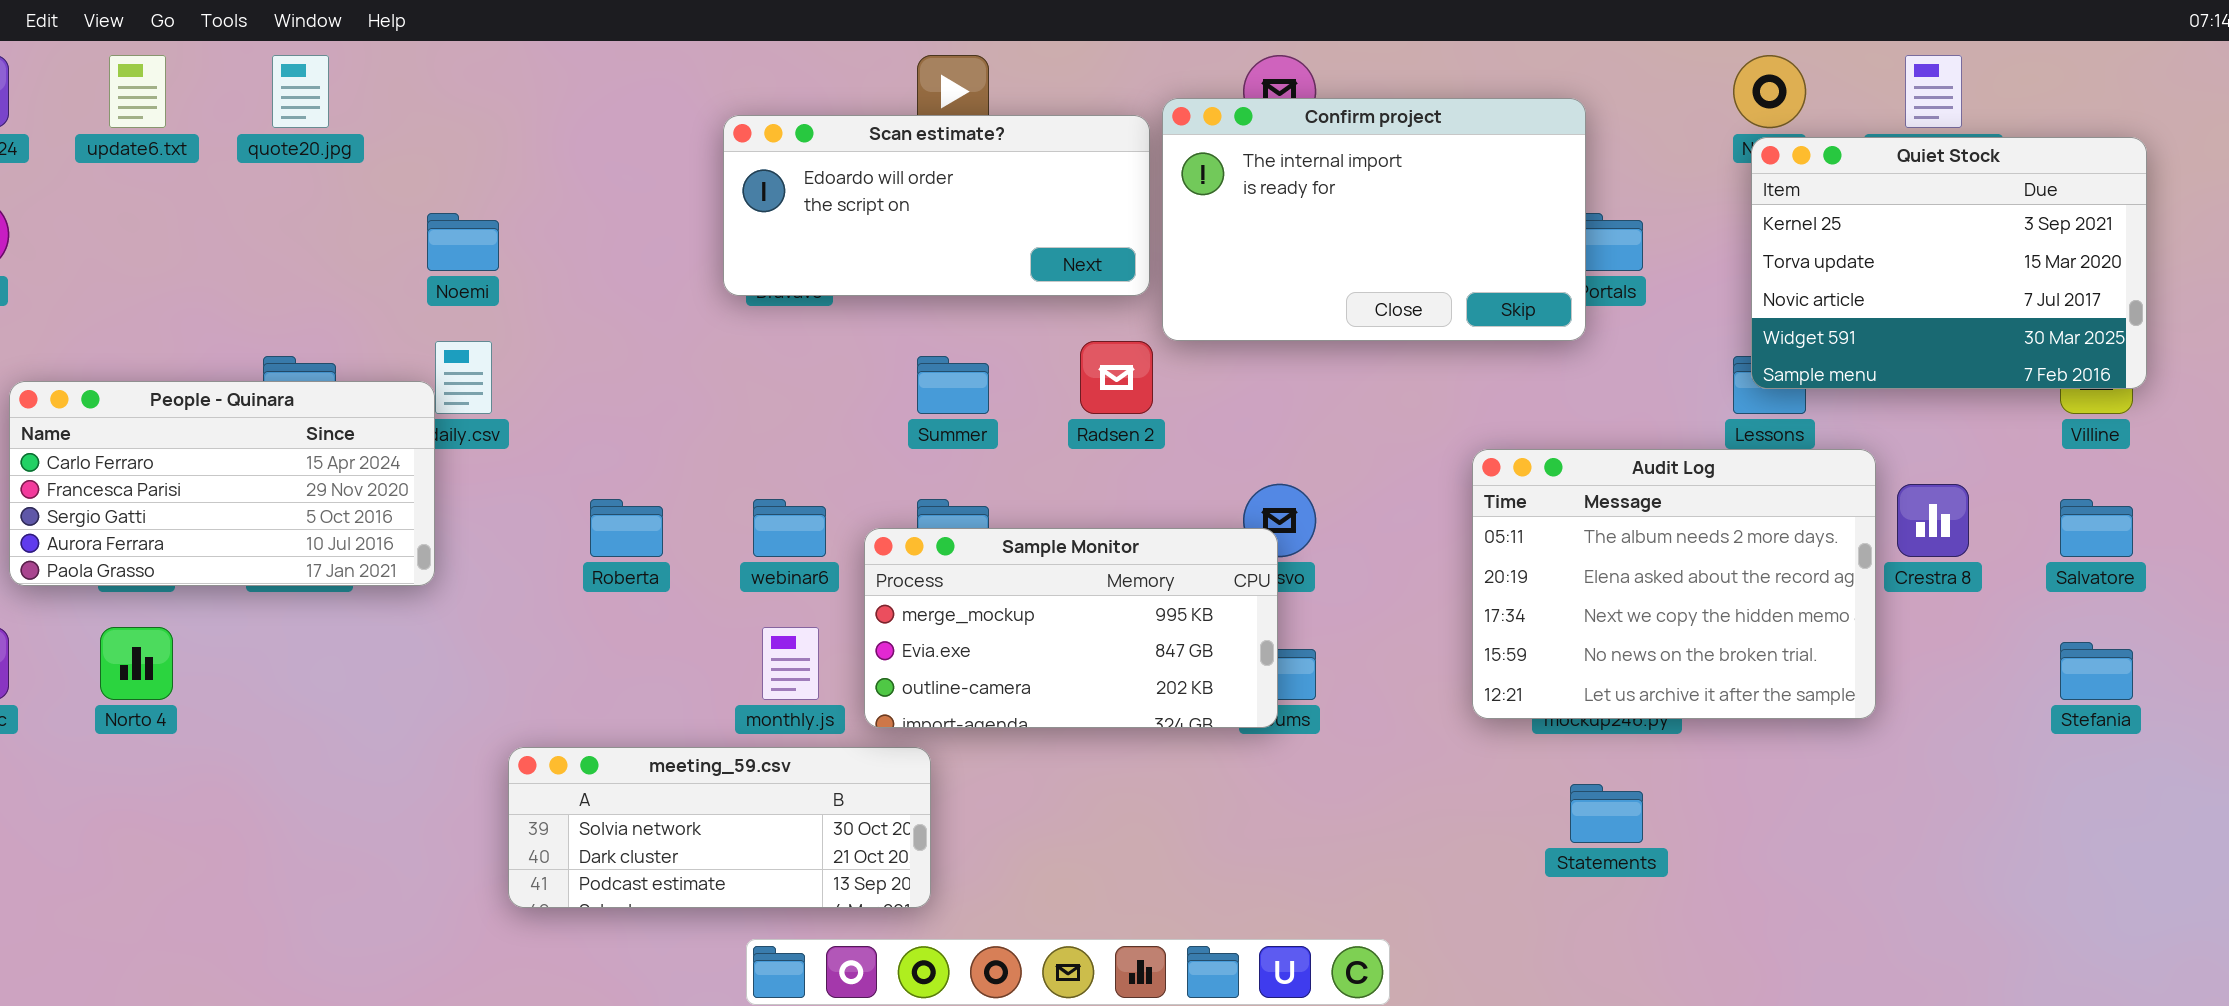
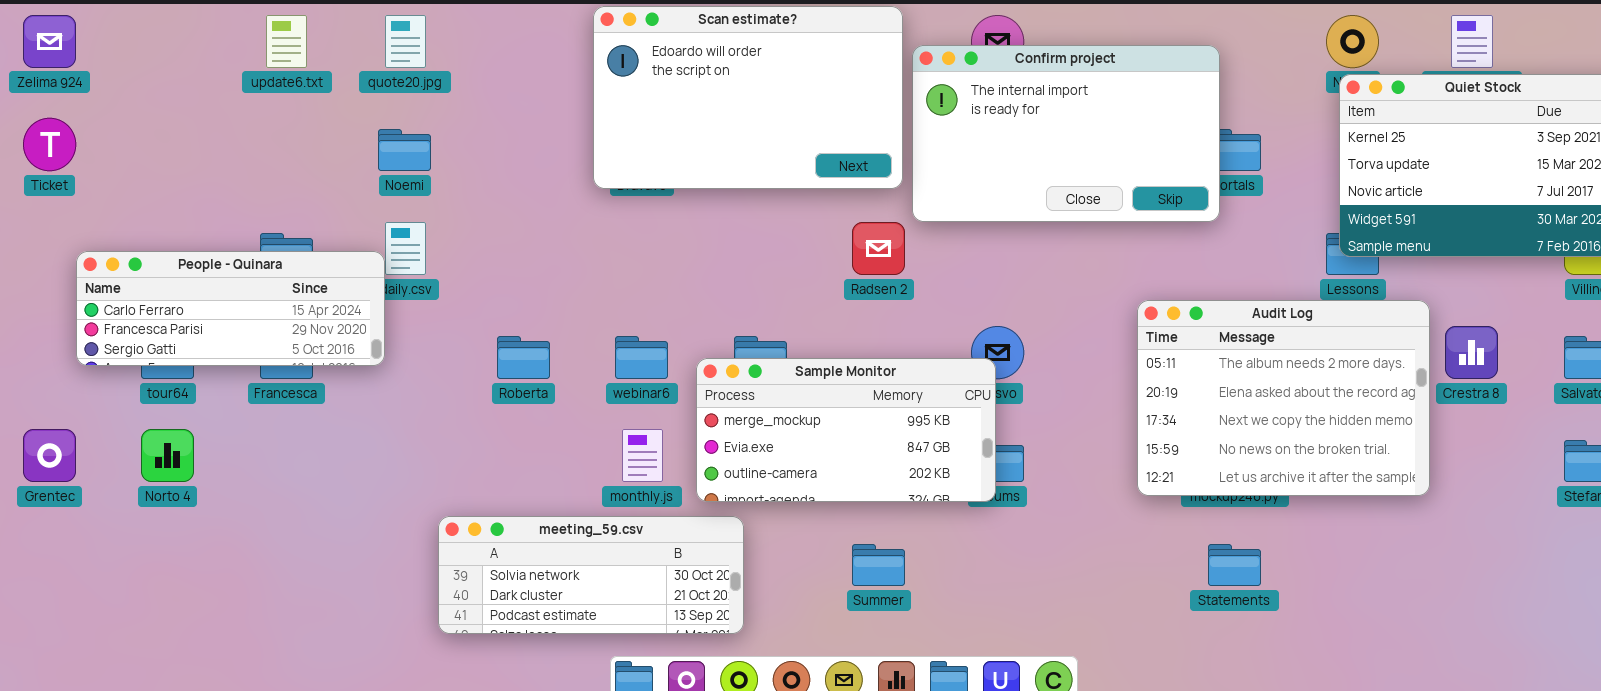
update6.txt: [109,55,166,128] -> [266,15,307,68], moved
quote20.jpg: [272,55,329,128] -> [385,15,426,68], moved
Scan estimate?: [723,115,1150,296] -> [593,6,903,189], resized
Summer: [917,356,989,414] -> [852,544,905,586], moved
People - Quinara: [9,381,435,586] -> [76,251,385,366], resized

